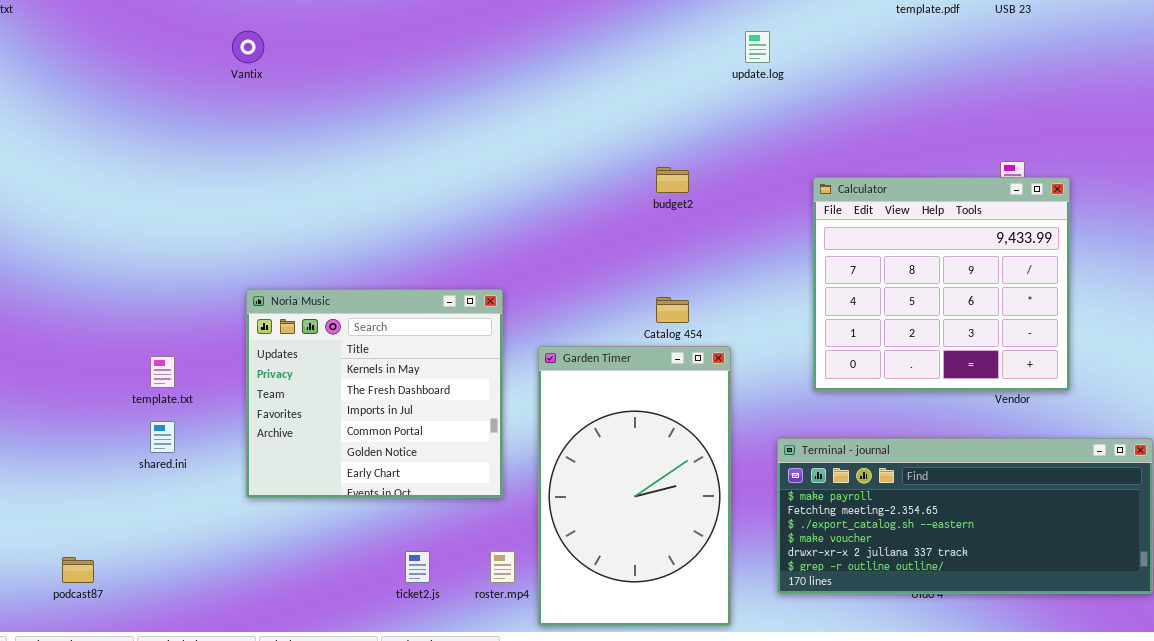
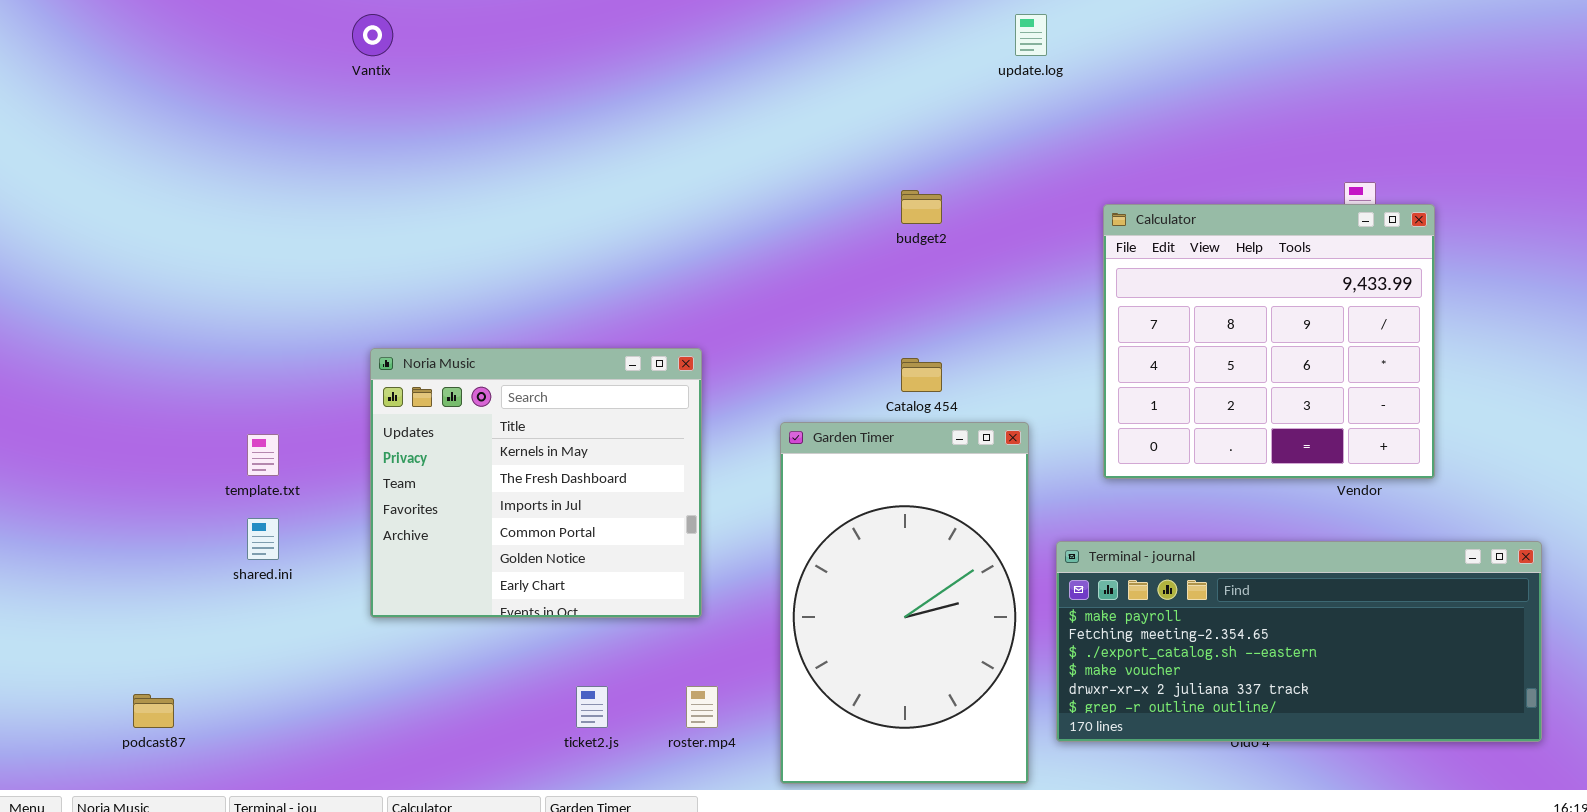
Garden Timer: [538,346,731,626] -> [780,422,1029,784], moved

